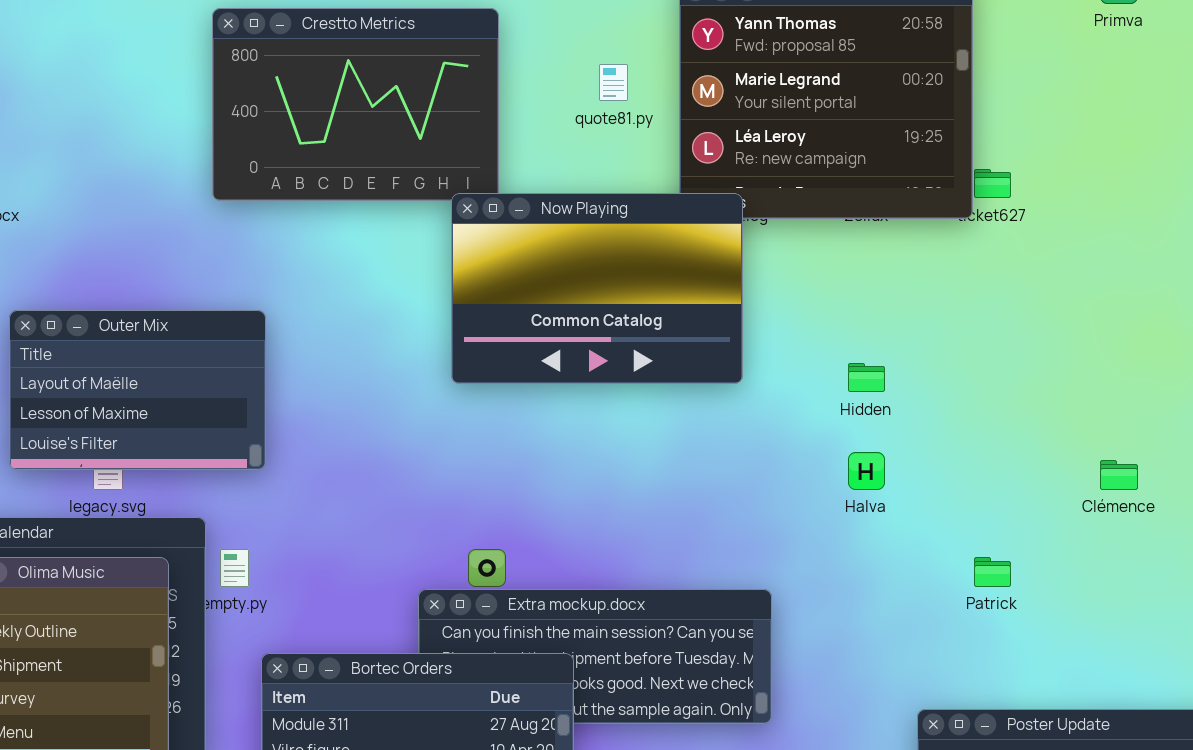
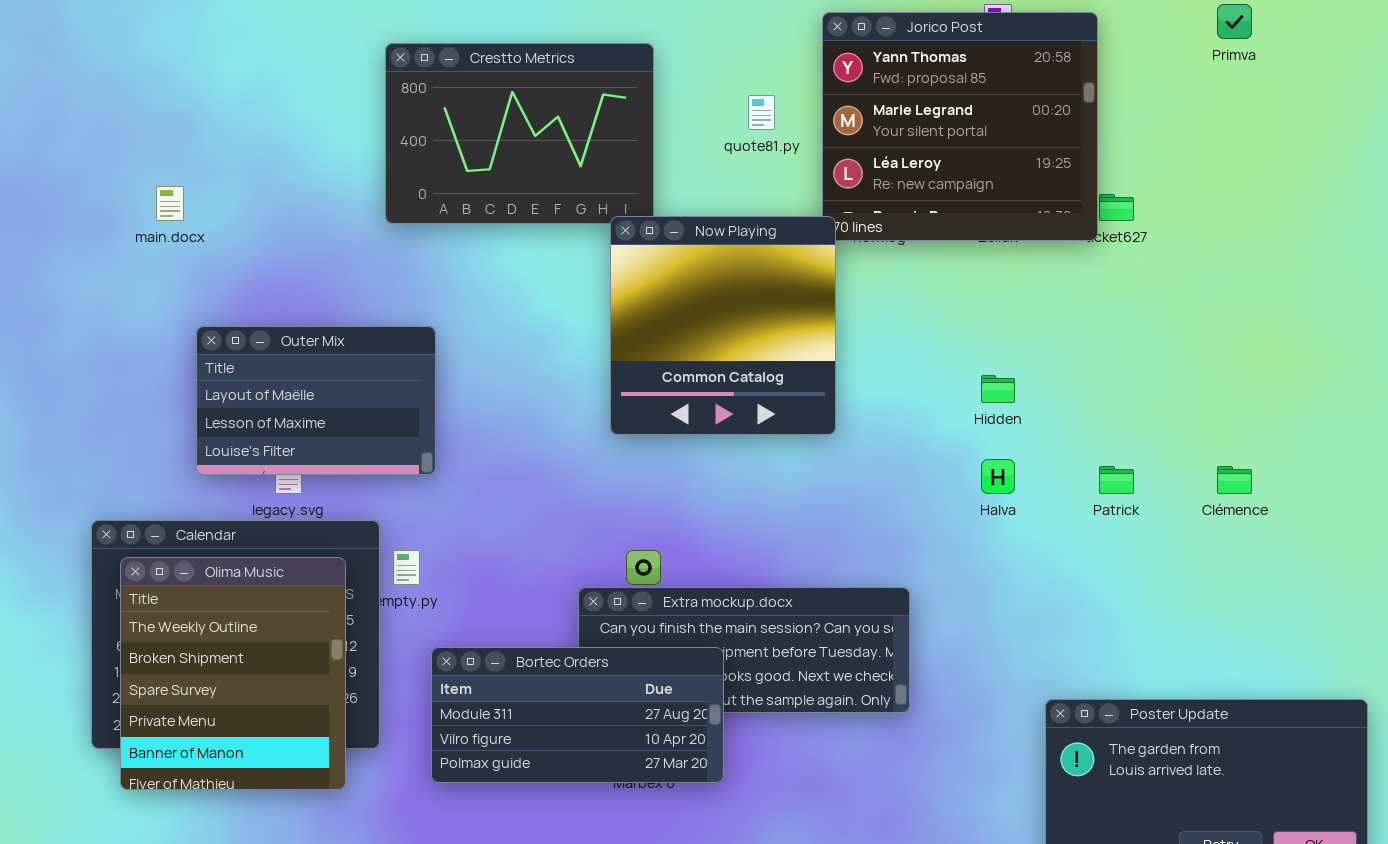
Now Playing: [451,193,743,384] -> [610,216,836,435], resized
Patrick: [974,557,1011,587] -> [1099,466,1134,494], moved

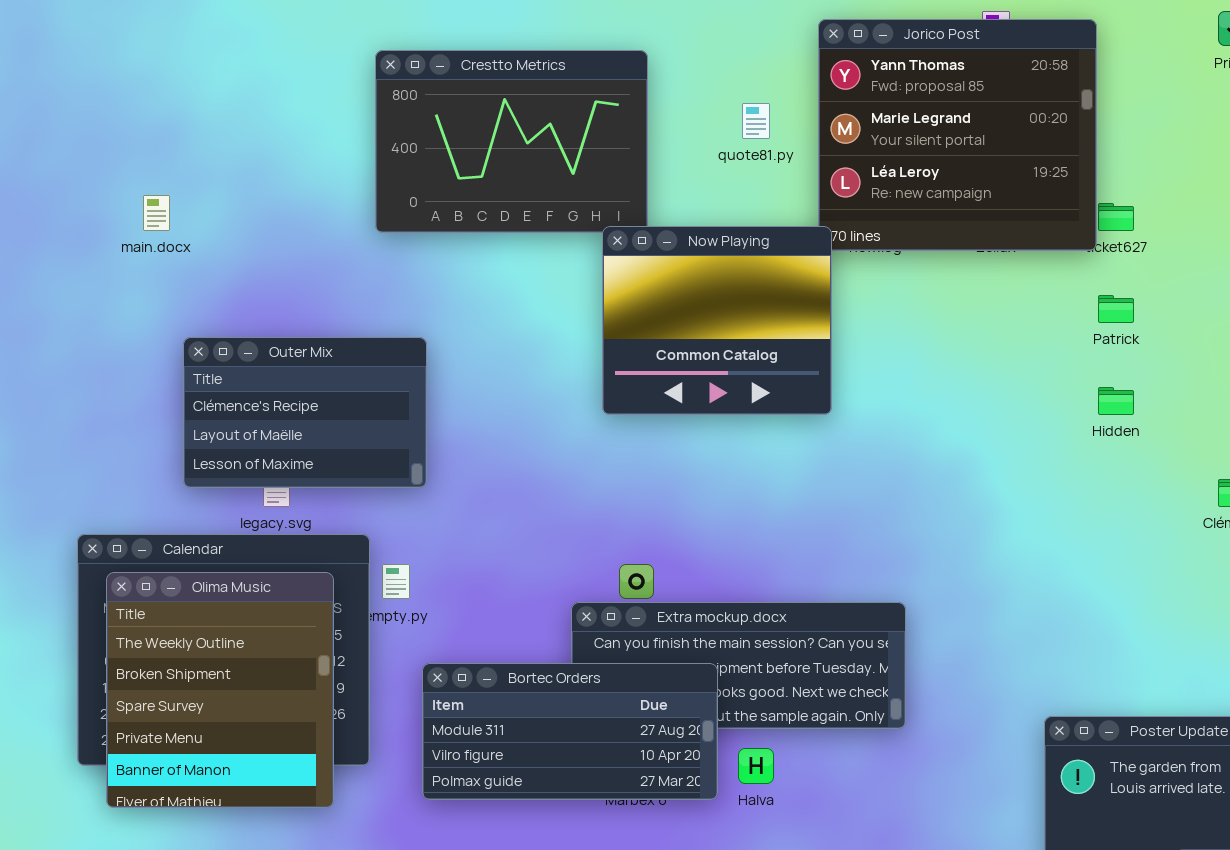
Now Playing: [610,216,836,435] -> [602,226,832,415], resized
Outer Mix: [196,326,436,475] -> [183,337,427,488], scrolled up 1 row
Hidden: [981,375,1015,403] -> [1098,387,1134,415], moved
Halva: [981,459,1015,494] -> [738,748,774,784], moved
Patrick: [1099,466,1134,494] -> [1098,295,1134,323], moved

